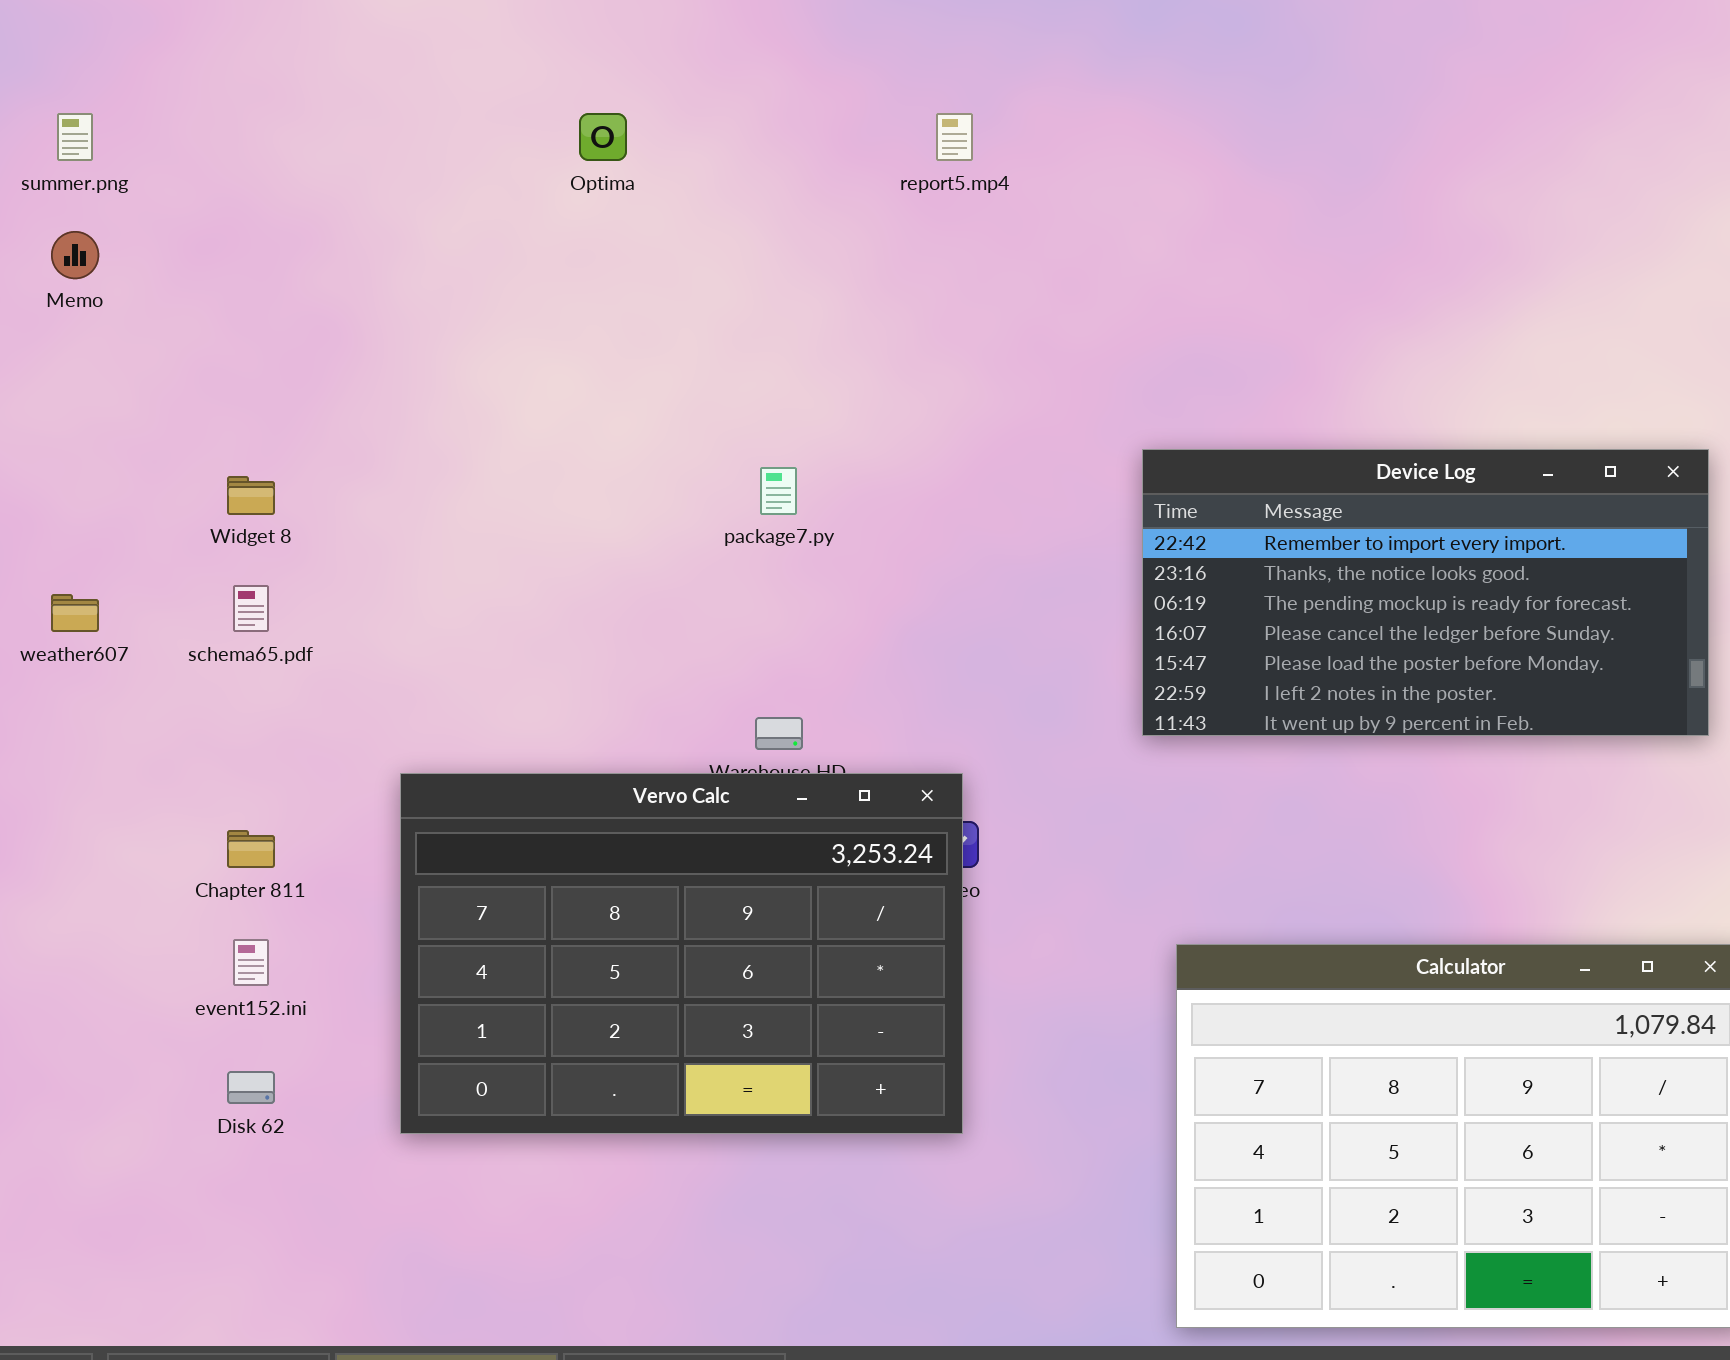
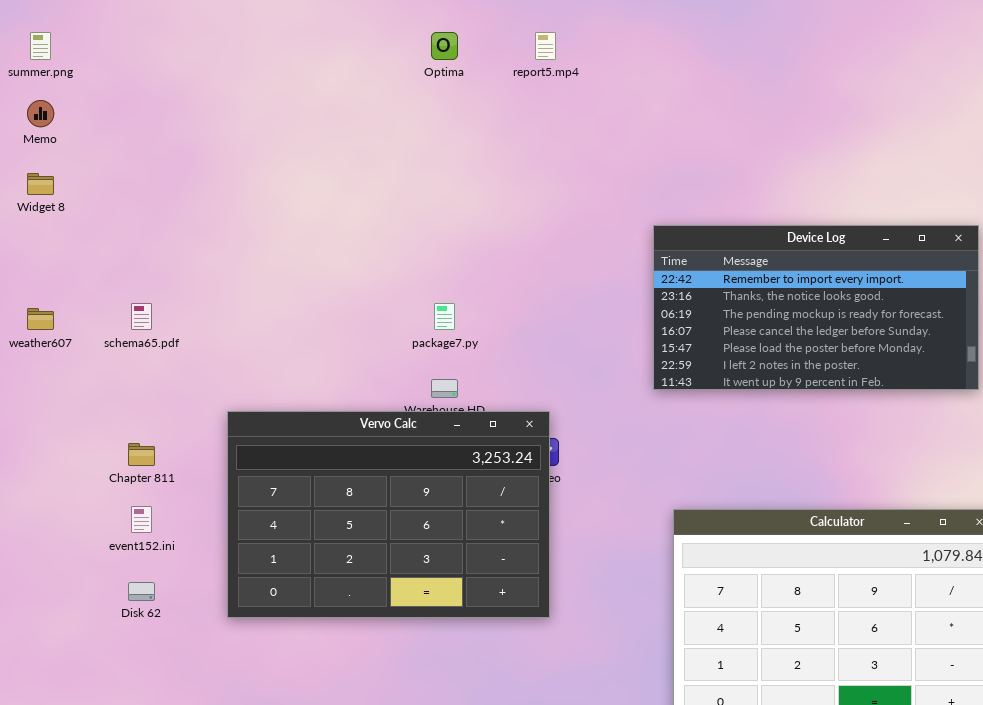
Optima: [579,113,627,161] -> [431,32,458,60], moved
package7.py: [760,467,797,515] -> [434,303,455,330], moved
Widget 8: [227,476,275,515] -> [27,173,54,195], moved

